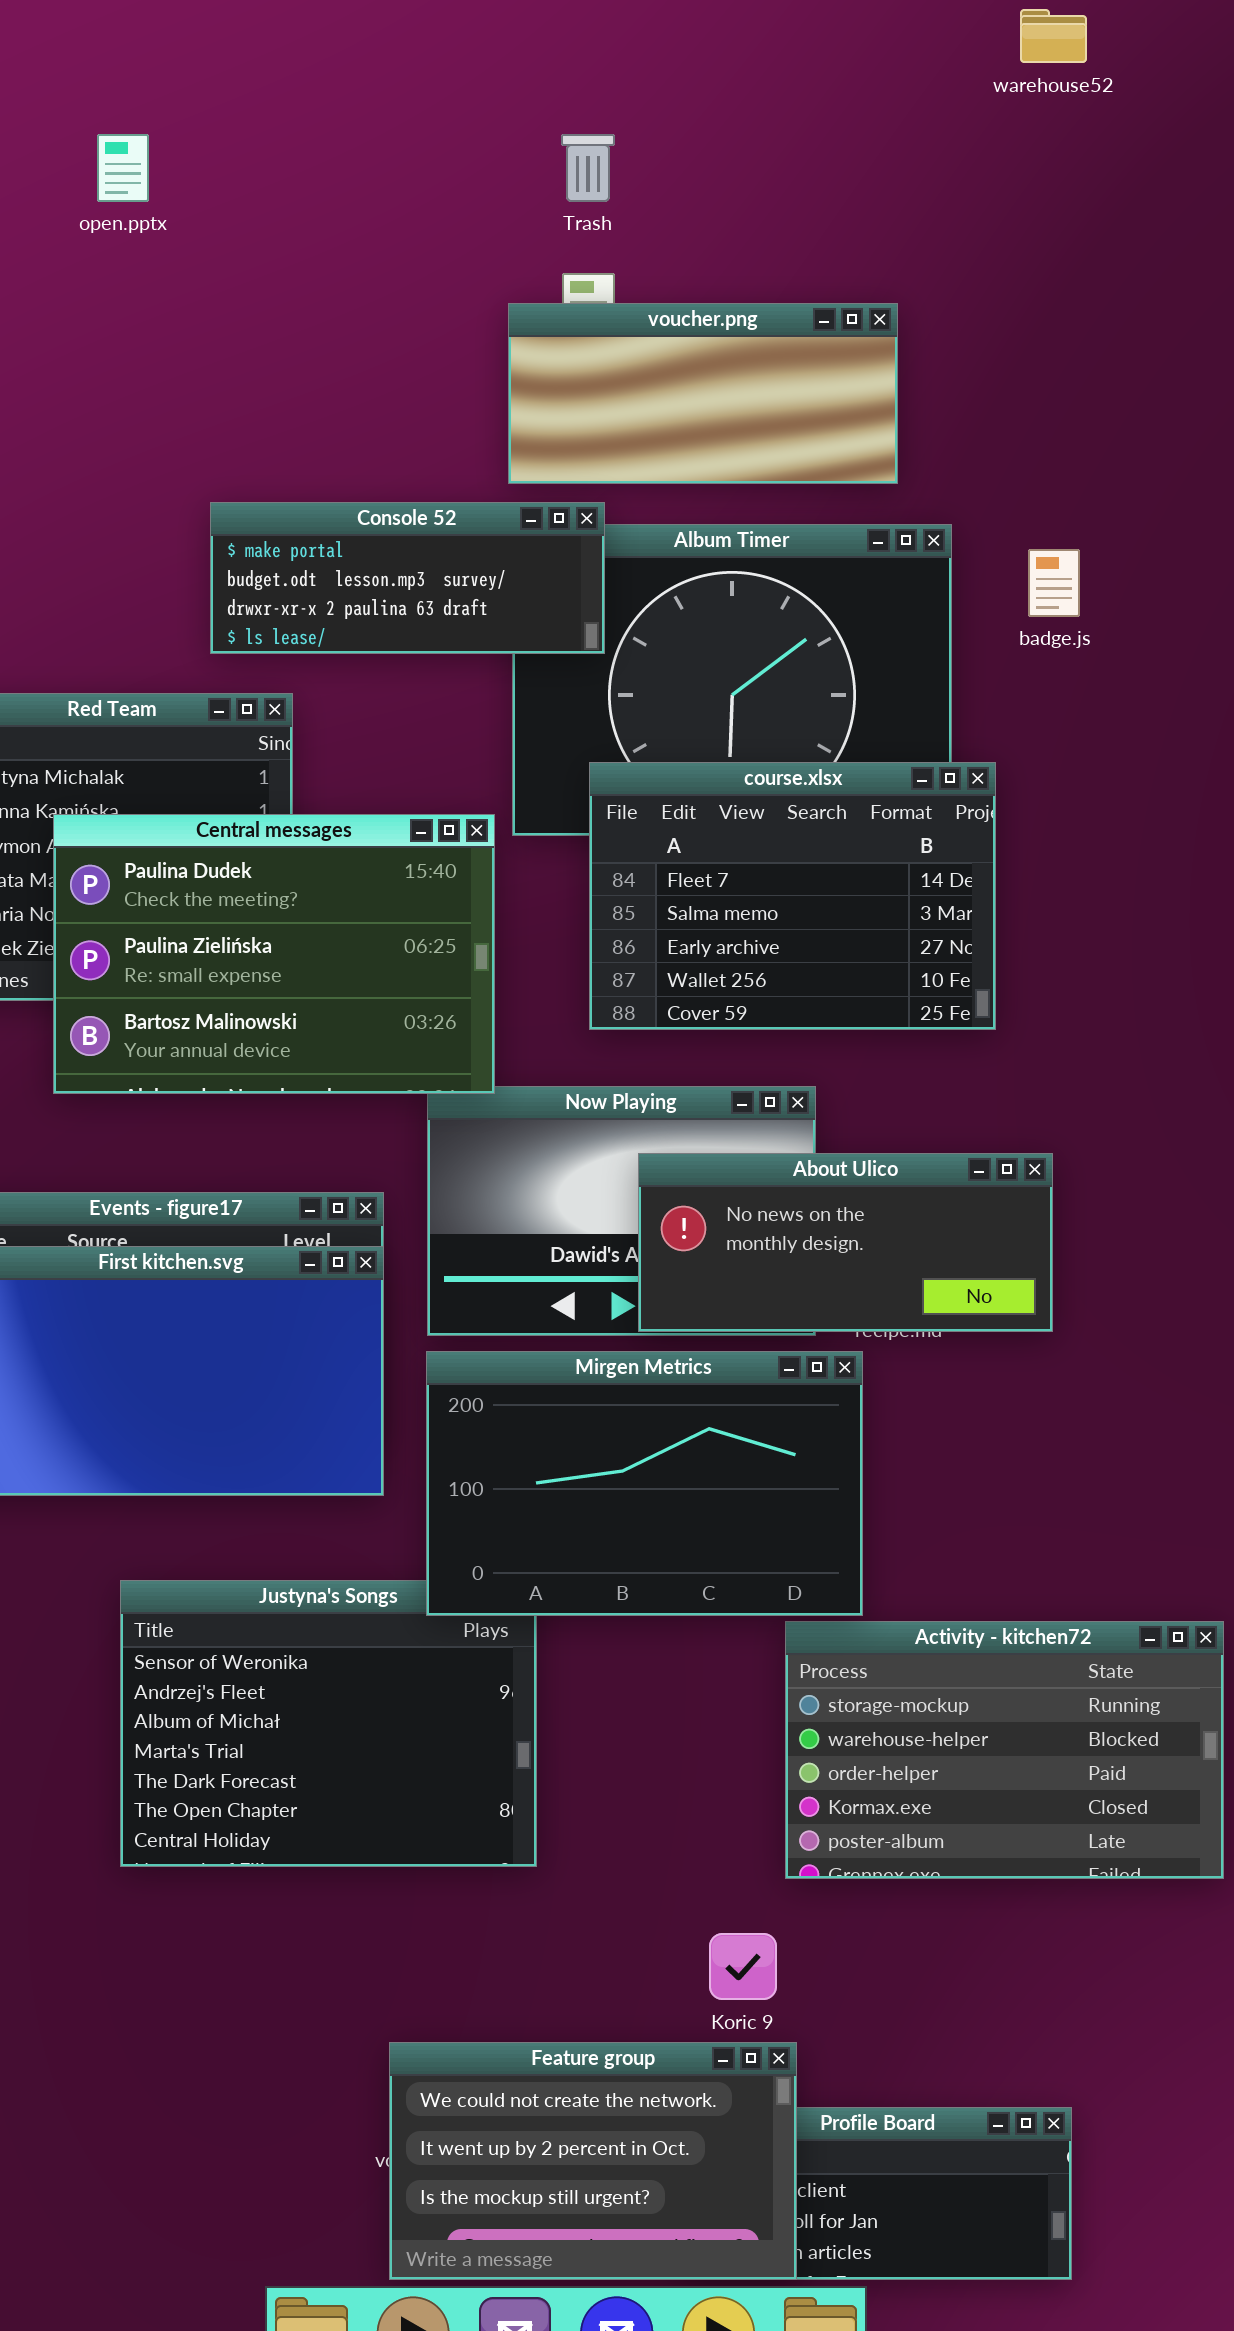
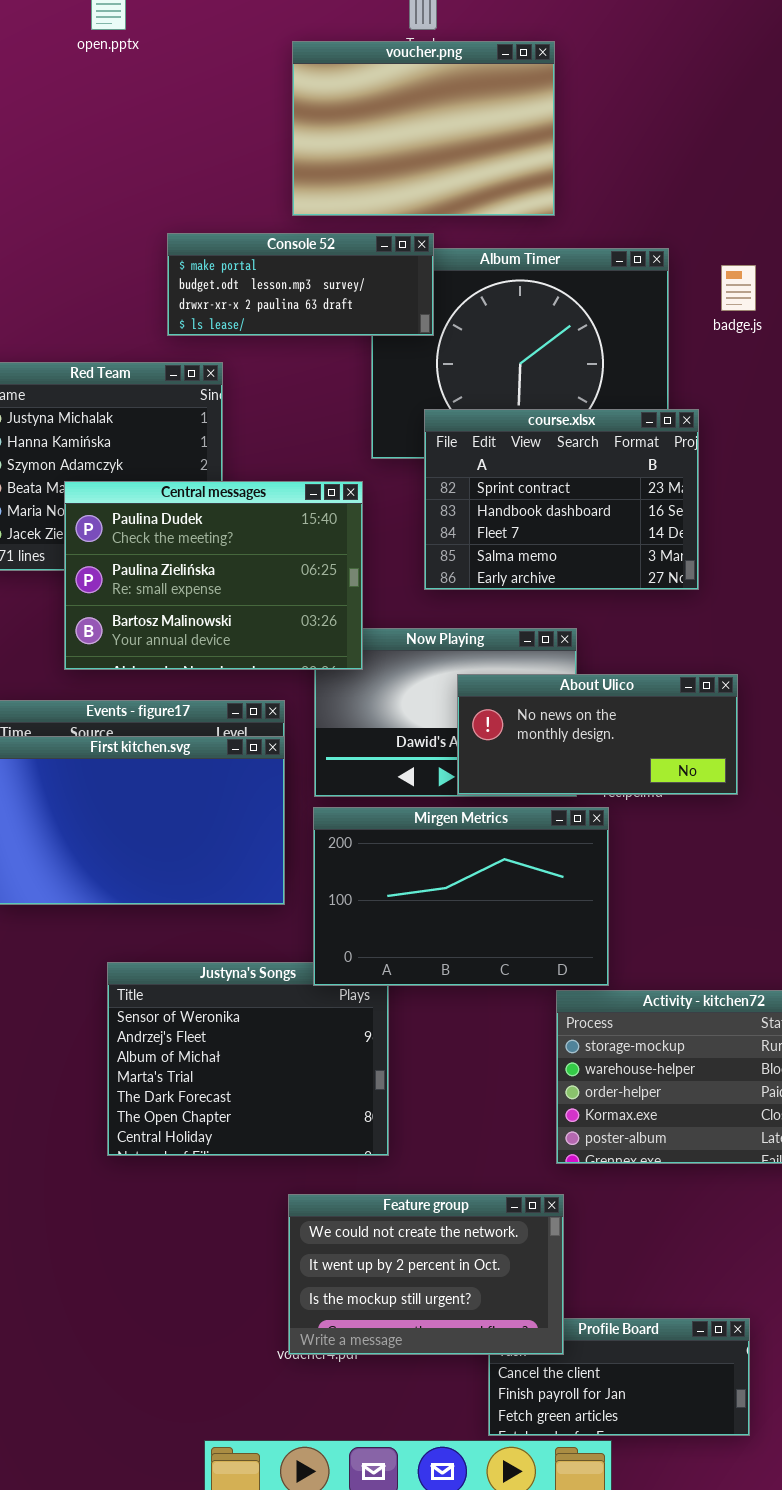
voucher.png: [508,303,898,484] -> [292,41,555,216], moved, resized
course.xlsx: [589,762,996,1030] -> [424,409,699,590], scrolled up 2 rows
Central messages: [53,814,495,1094] -> [64,481,363,670], moved
Feature group: [389,2042,797,2280] -> [288,1194,564,1355], moved

